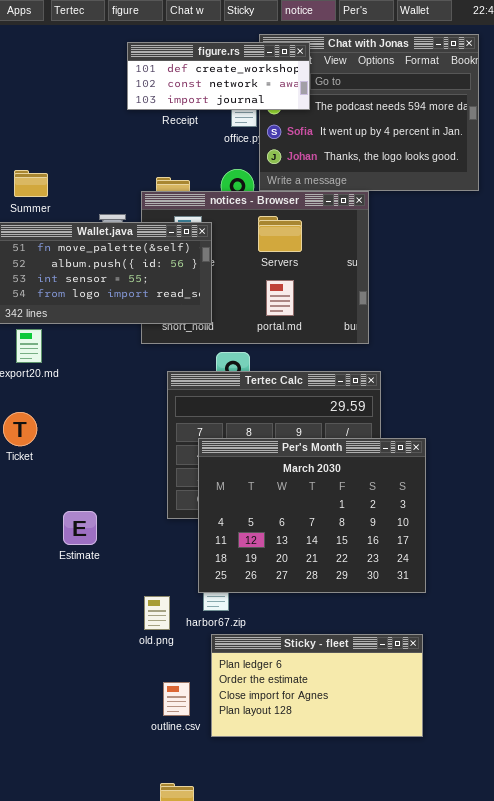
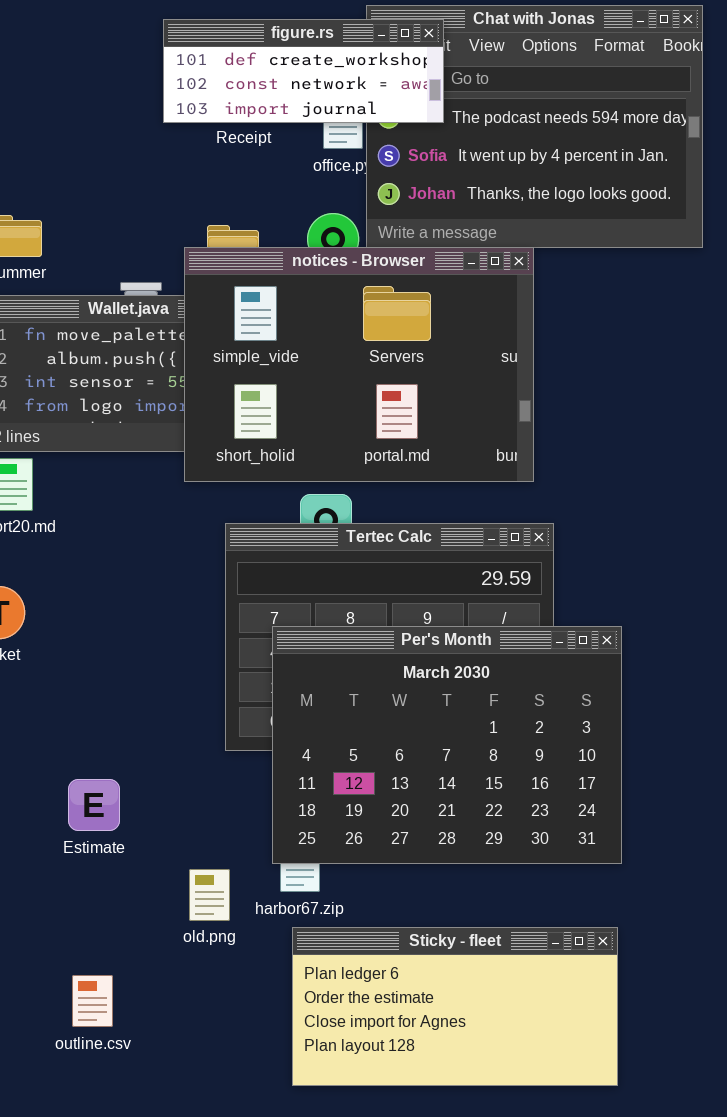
notices - Browser: [141,191,369,344] -> [184,247,534,482], raised
Estimate: [63,511,97,545] -> [68,779,120,831], moved
outline.csv: [163,682,190,716] -> [72,975,113,1027], moved

